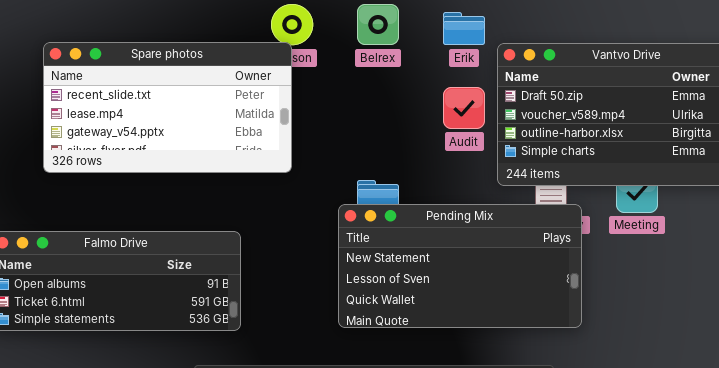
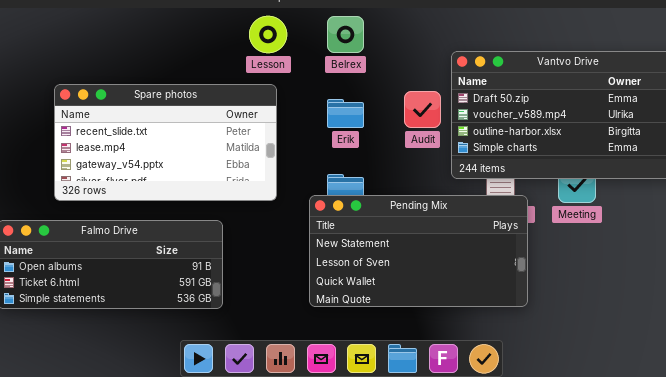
Erik: [443,12,485,45] -> [327,99,364,128], moved
Spare photos: [43,42,292,173] -> [54,84,277,201], moved

